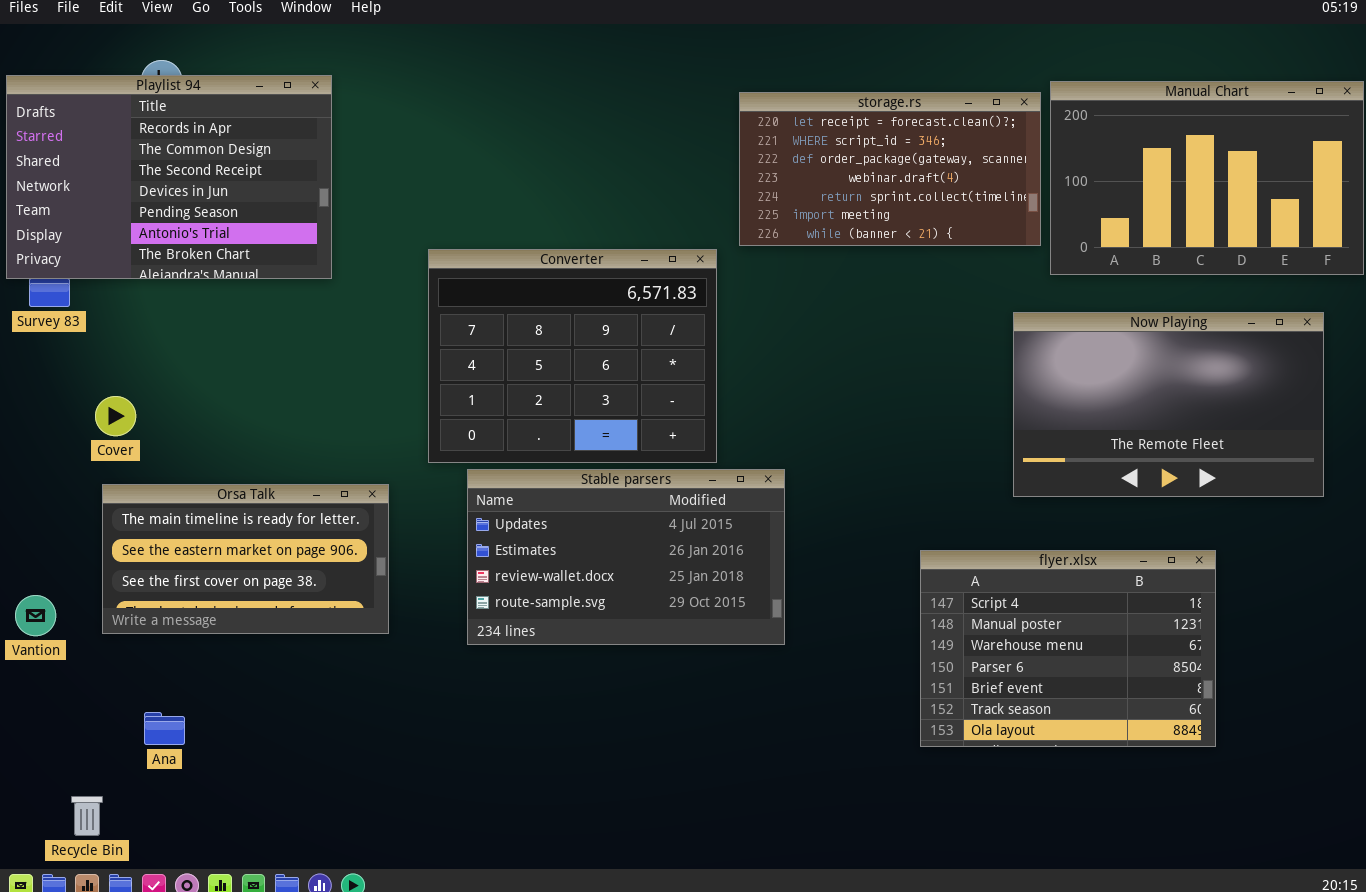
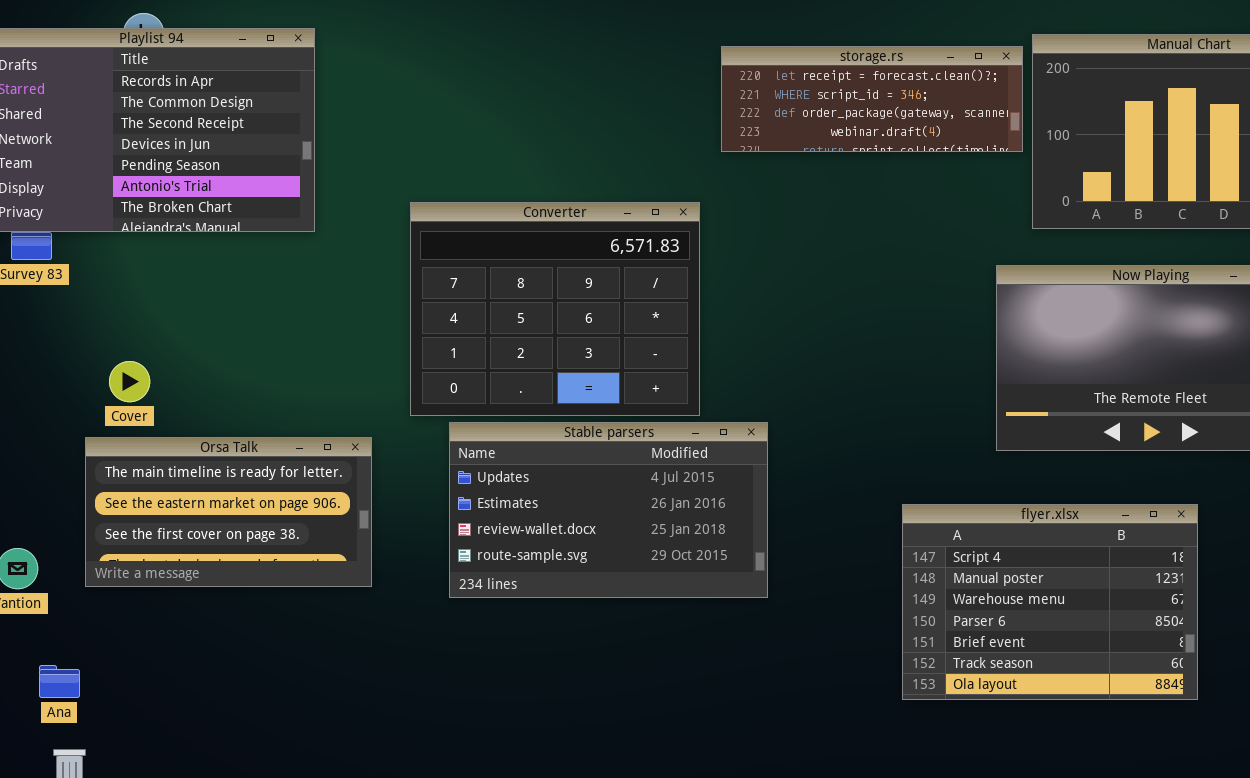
storage.rs: [739,92,1041,246] -> [721,46,1023,152], resized
Cover: [95,396,136,436] -> [109,361,150,402], moved
Ana: [144,712,185,745] -> [39,665,80,698], moved

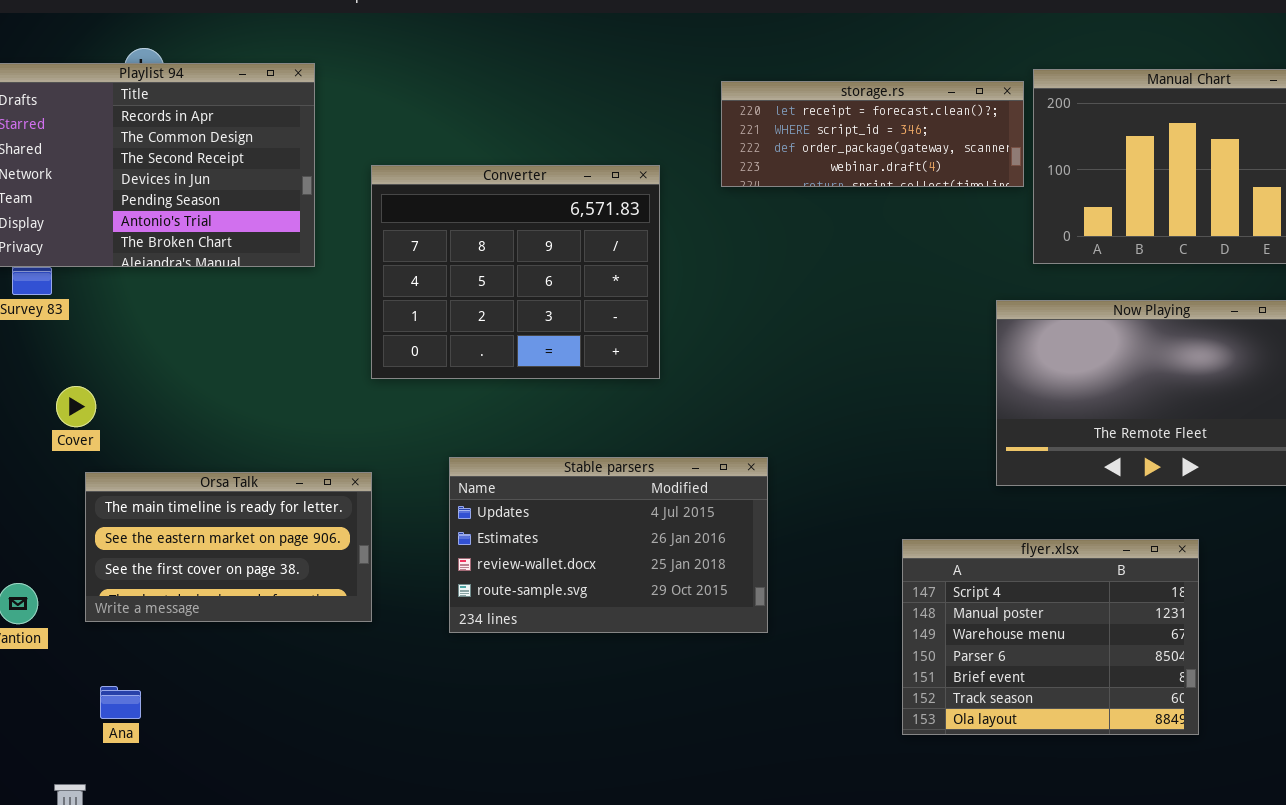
Converter: [410,202,700,416] -> [371,165,660,379], moved
Cover: [109,361,150,402] -> [56,386,96,427], moved
Ana: [39,665,80,698] -> [100,686,141,719], moved

